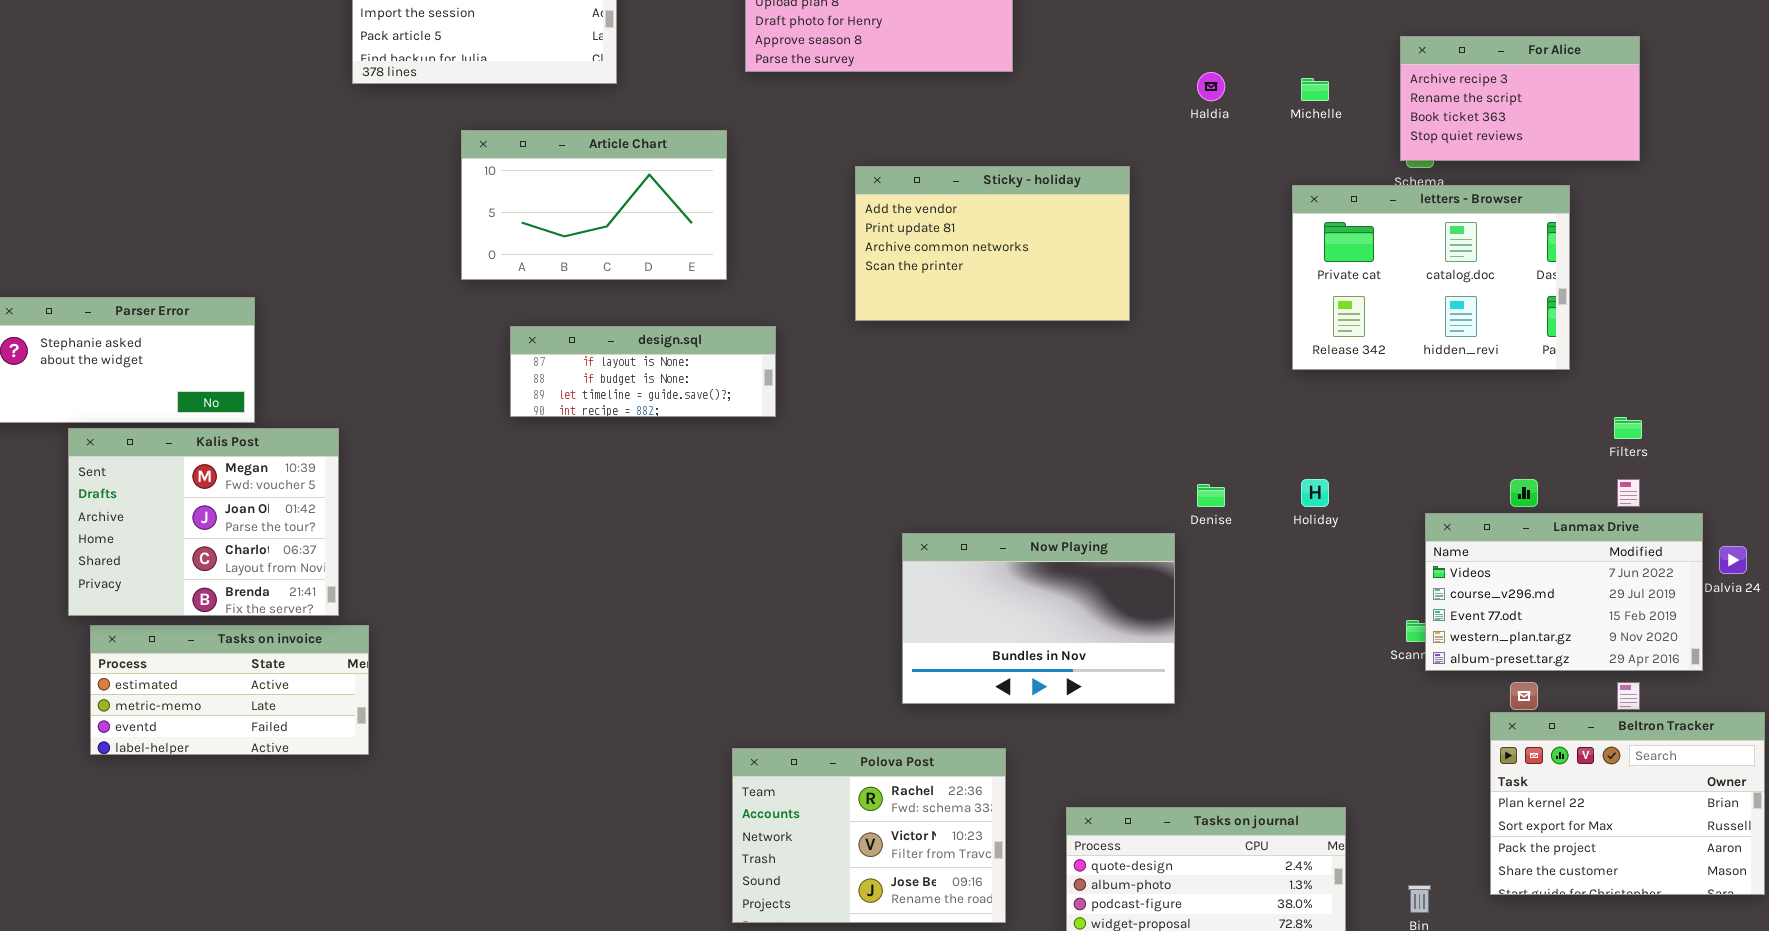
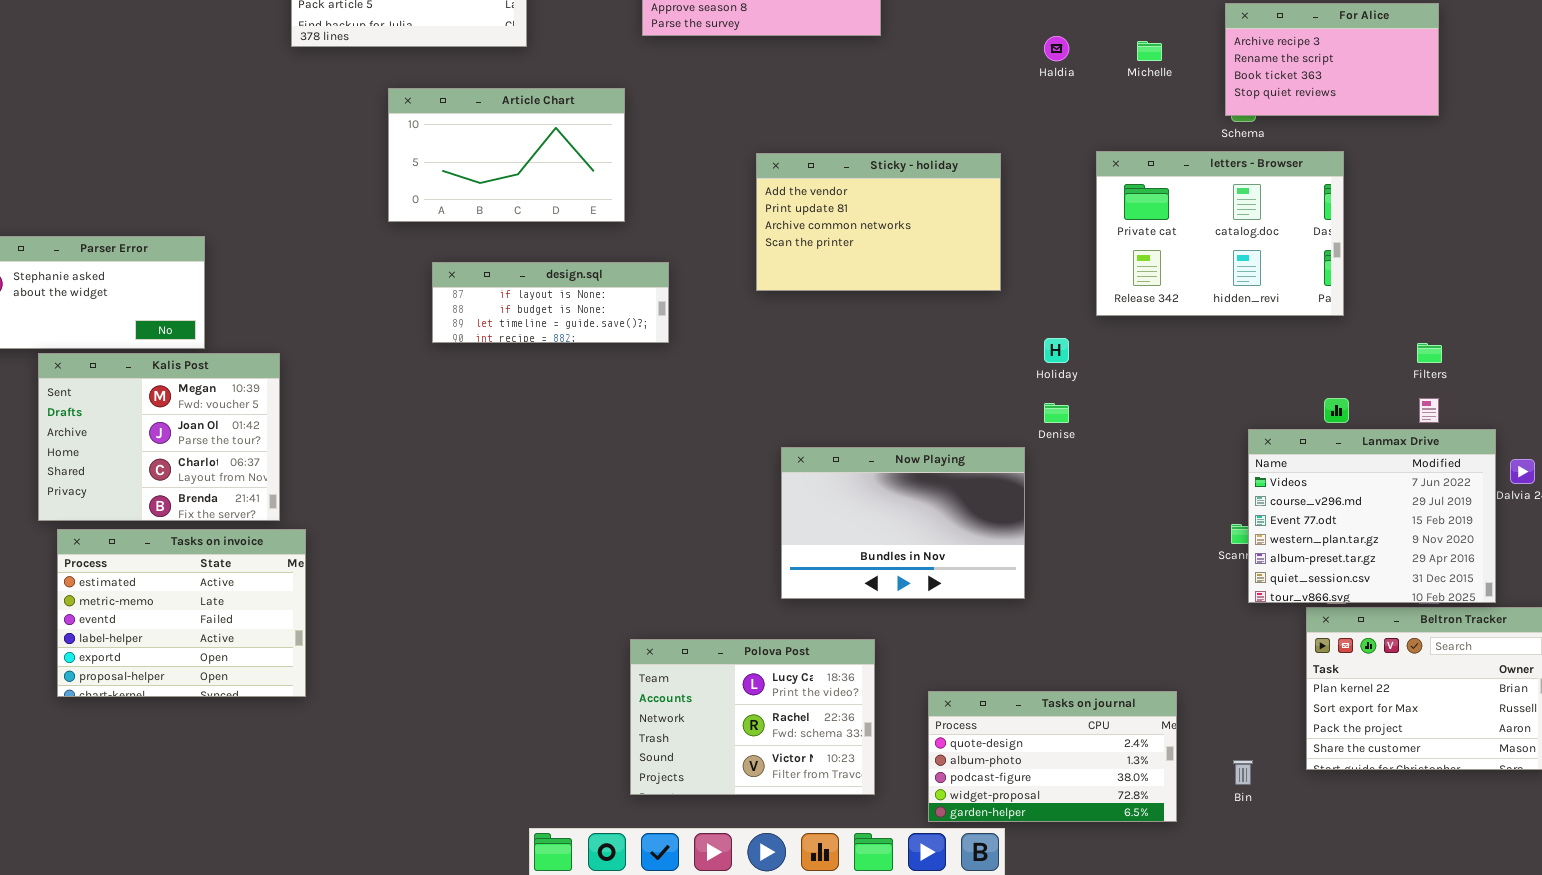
Sticky - holiday: [855,166,1130,321] -> [756,153,1001,291], moved
letters - Browser: [1292,185,1570,370] -> [1096,151,1344,316], moved
Holiday: [1301,479,1329,507] -> [1044,338,1069,363], moved
Lanmax Drive: [1425,513,1703,671] -> [1248,429,1496,603], resized
Tasks on invoice: [90,625,369,755] -> [57,529,306,697], resized
Polova Post: [732,748,1006,923] -> [630,639,875,795], scrolled up 1 row

